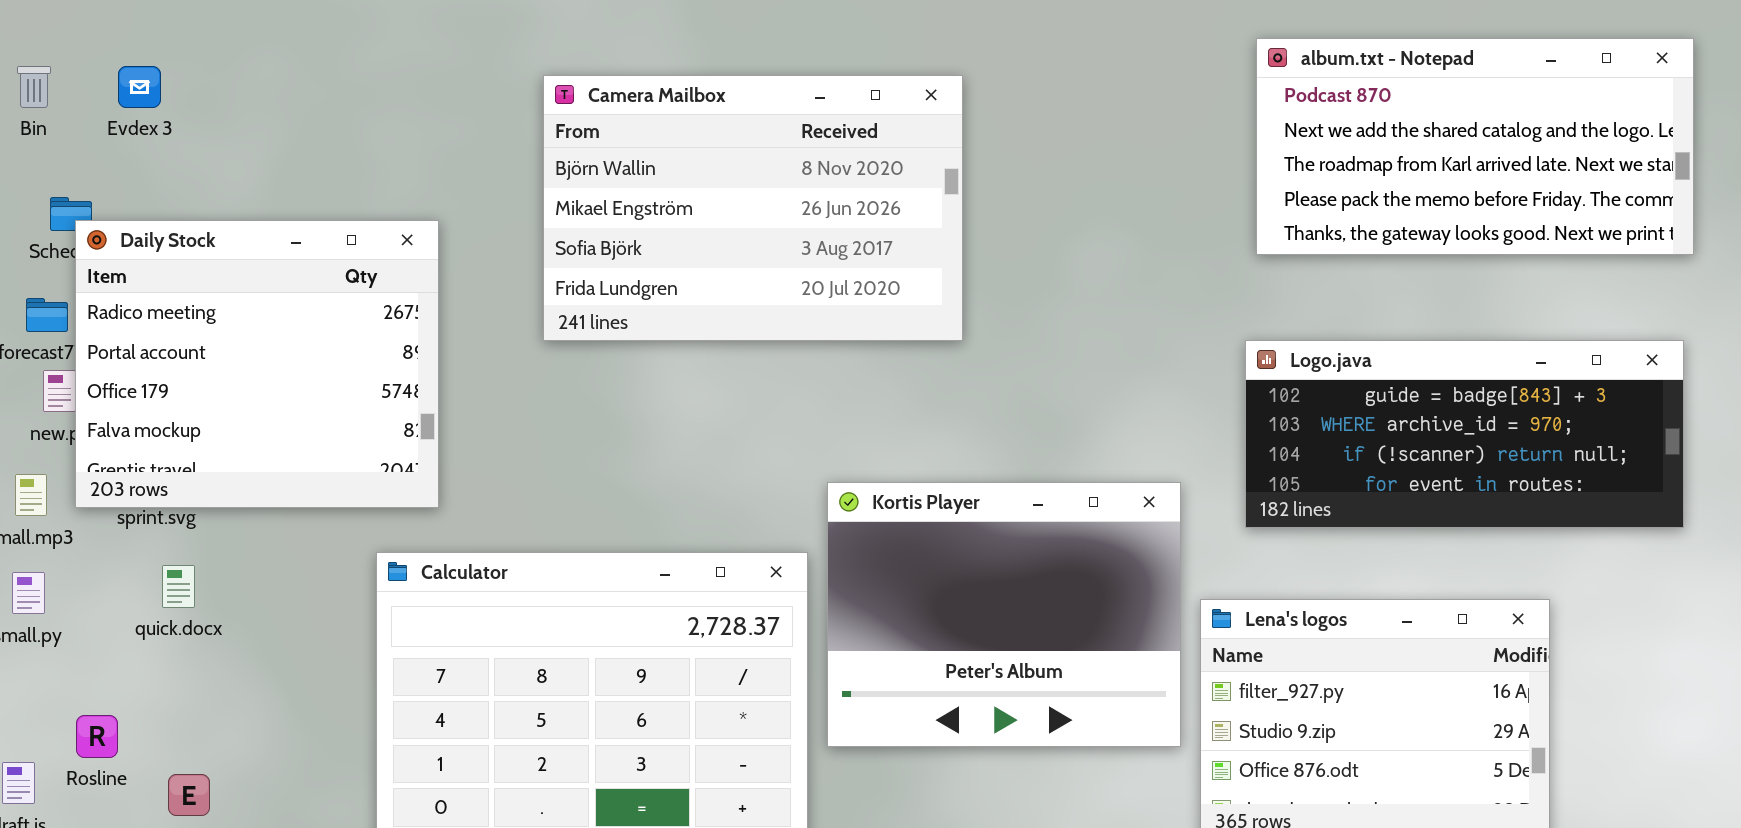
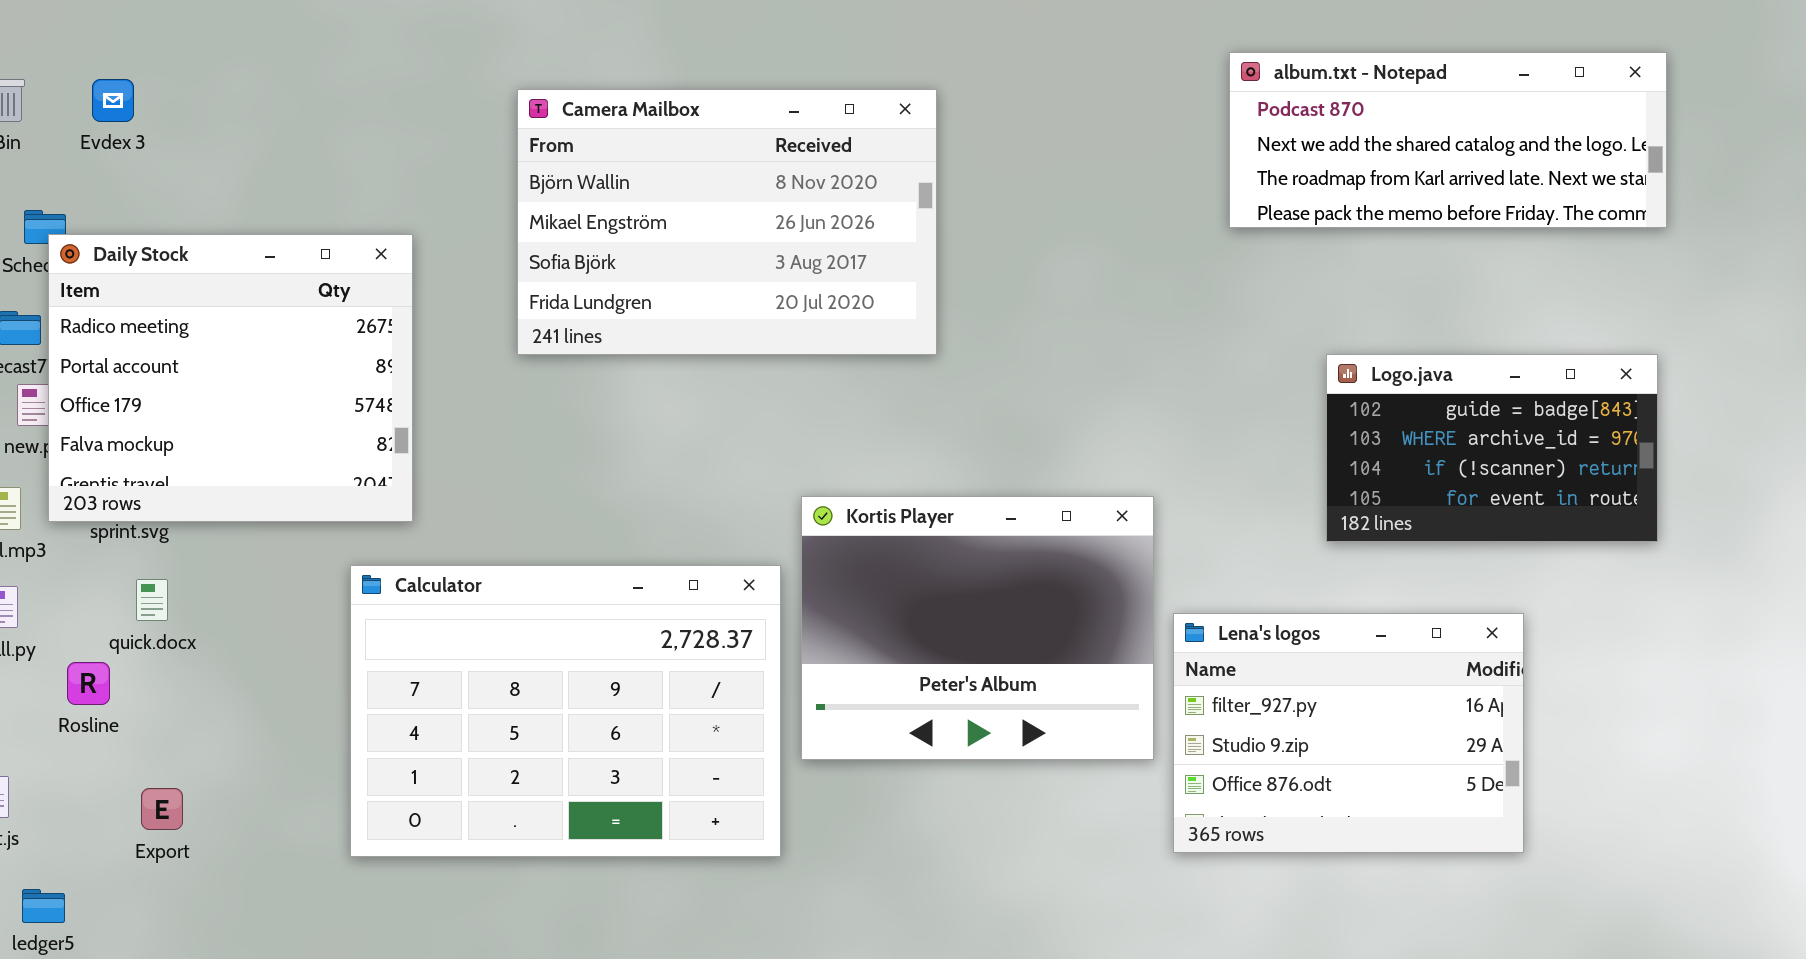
album.txt - Notepad: [1256,38,1694,255] -> [1229,52,1667,228], resized
Logo.java: [1245,340,1684,528] -> [1326,354,1658,542], resized
Rosline: [76,715,118,758] -> [67,662,110,705], moved

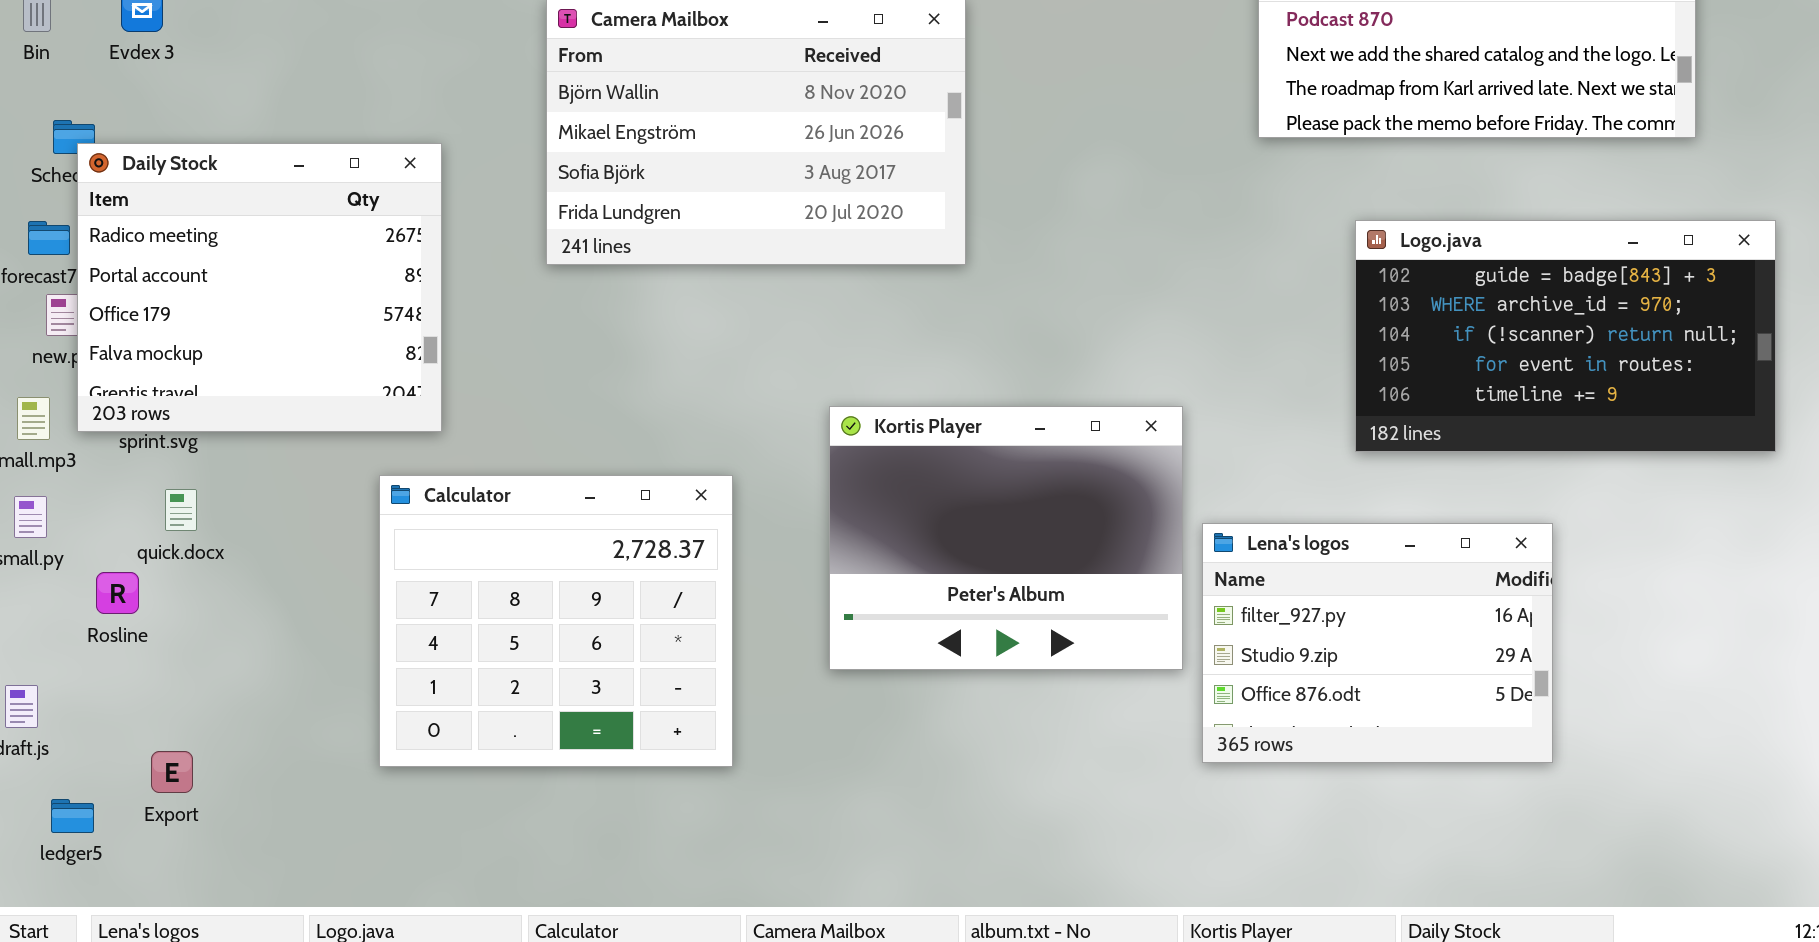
Logo.java: [1326,354,1658,542] -> [1355,220,1776,452], resized
Calculator: [350,565,781,857] -> [379,475,733,767], resized
Export: [141,788,183,830] -> [151,751,193,793], moved

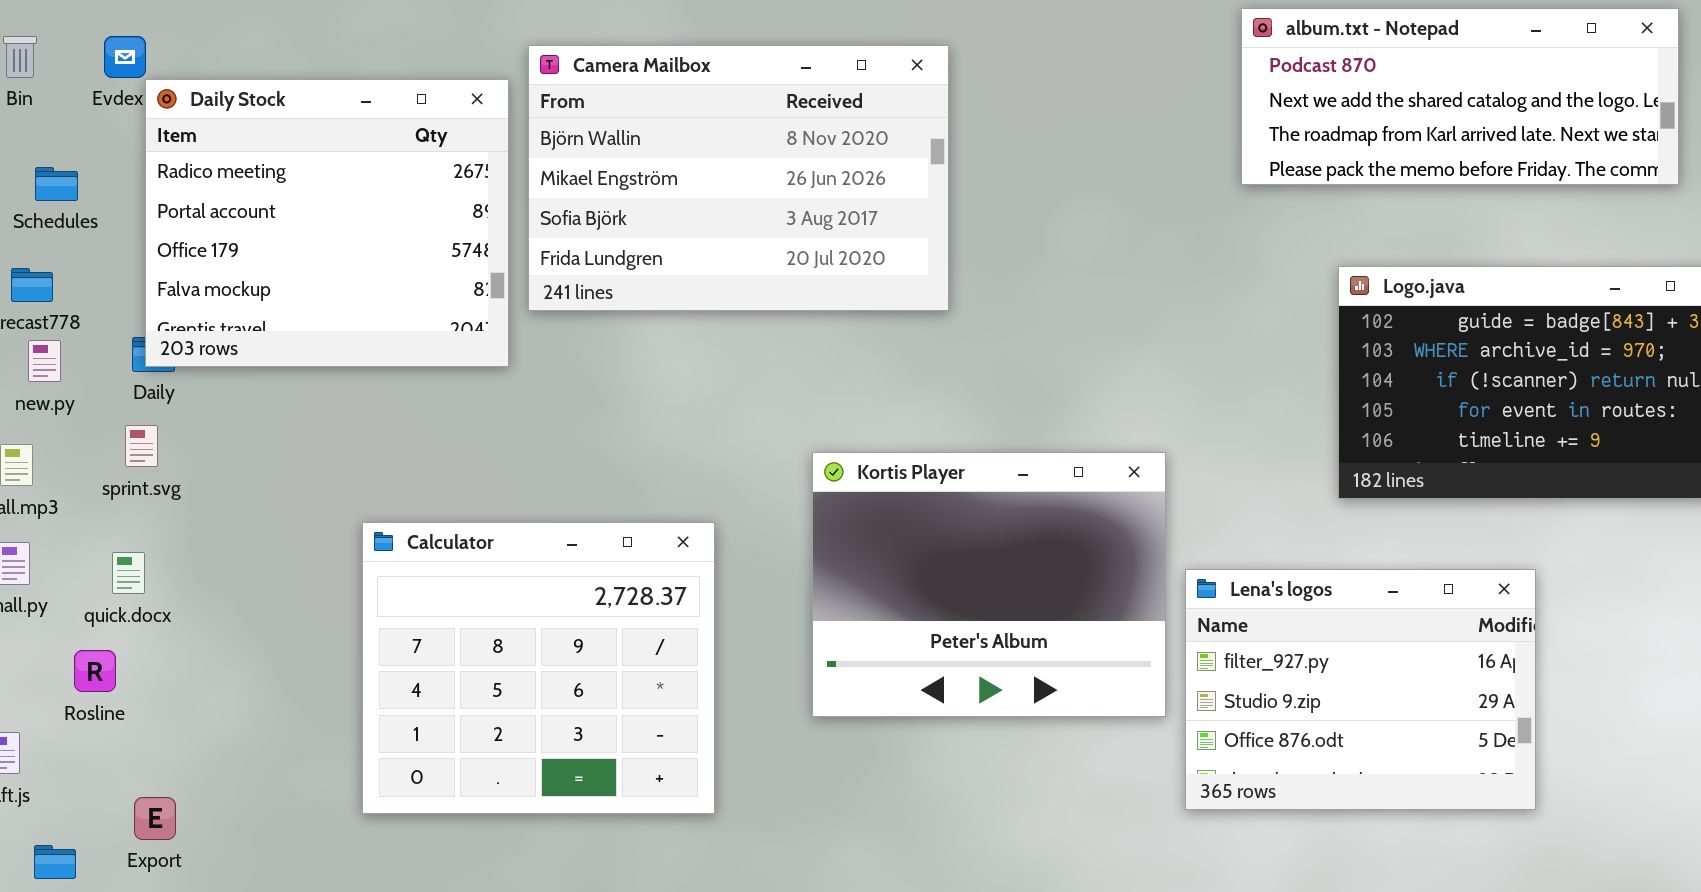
Daily Stock: [77,143,442,432] -> [145,79,509,367], moved
quick.docx: [165,489,197,531] -> [112,552,145,594], moved
Rosline: [96,572,139,614] -> [74,650,116,692], moved

